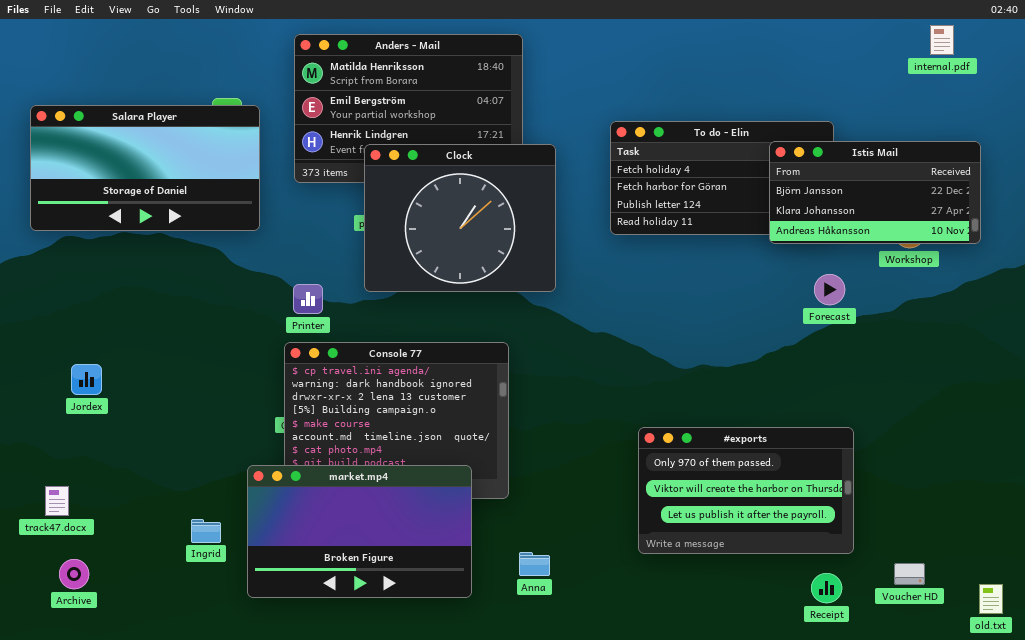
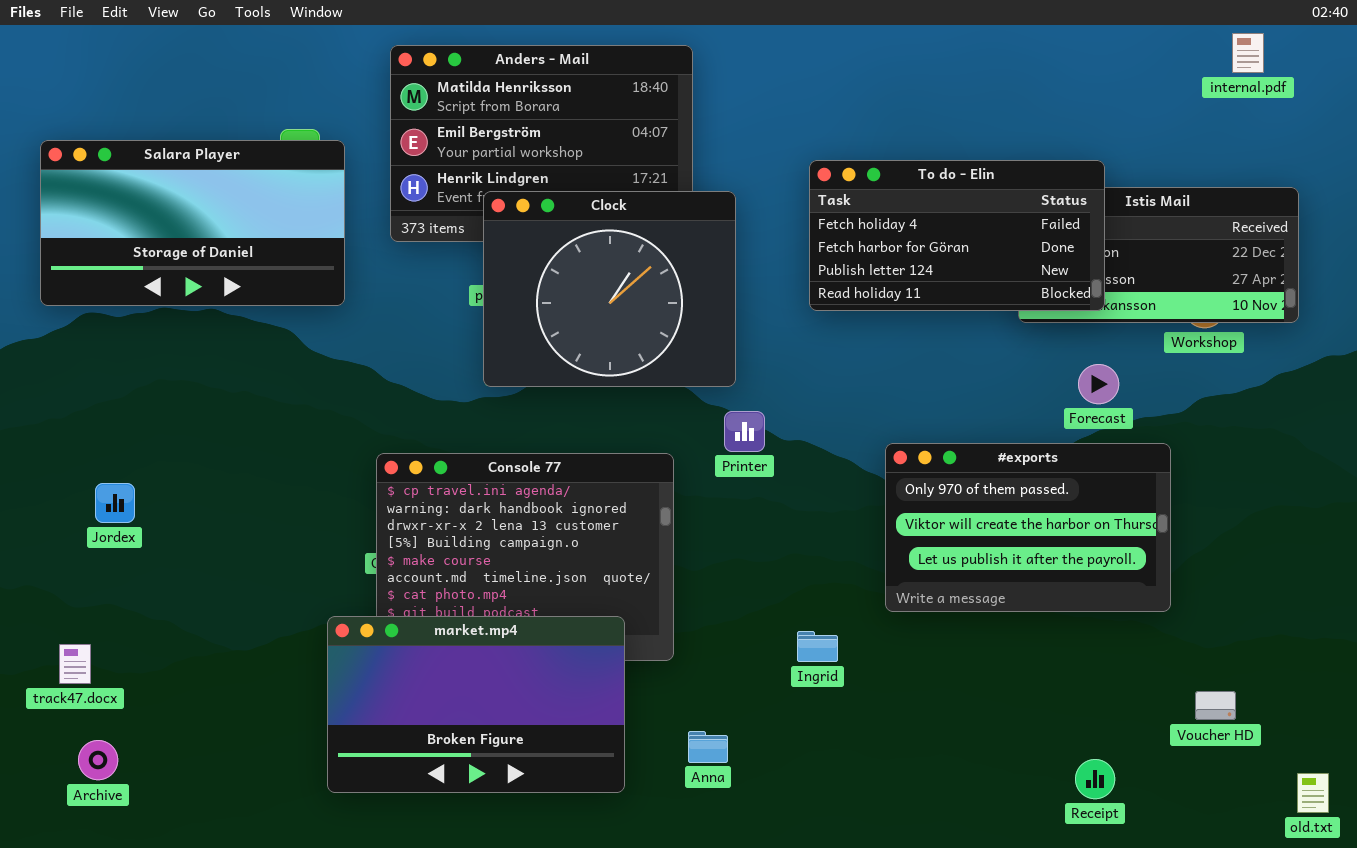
To do - Elin: [610,121,834,235] -> [809,160,1105,311], raised
Printer: [293,284,323,314] -> [724,411,765,452], moved
#exports: [638,427,854,554] -> [885,443,1171,612], moved
Ingrid: [191,519,221,543] -> [797,631,838,662], moved
Voucher HD: [894,563,925,585] -> [1195,691,1236,720], moved

